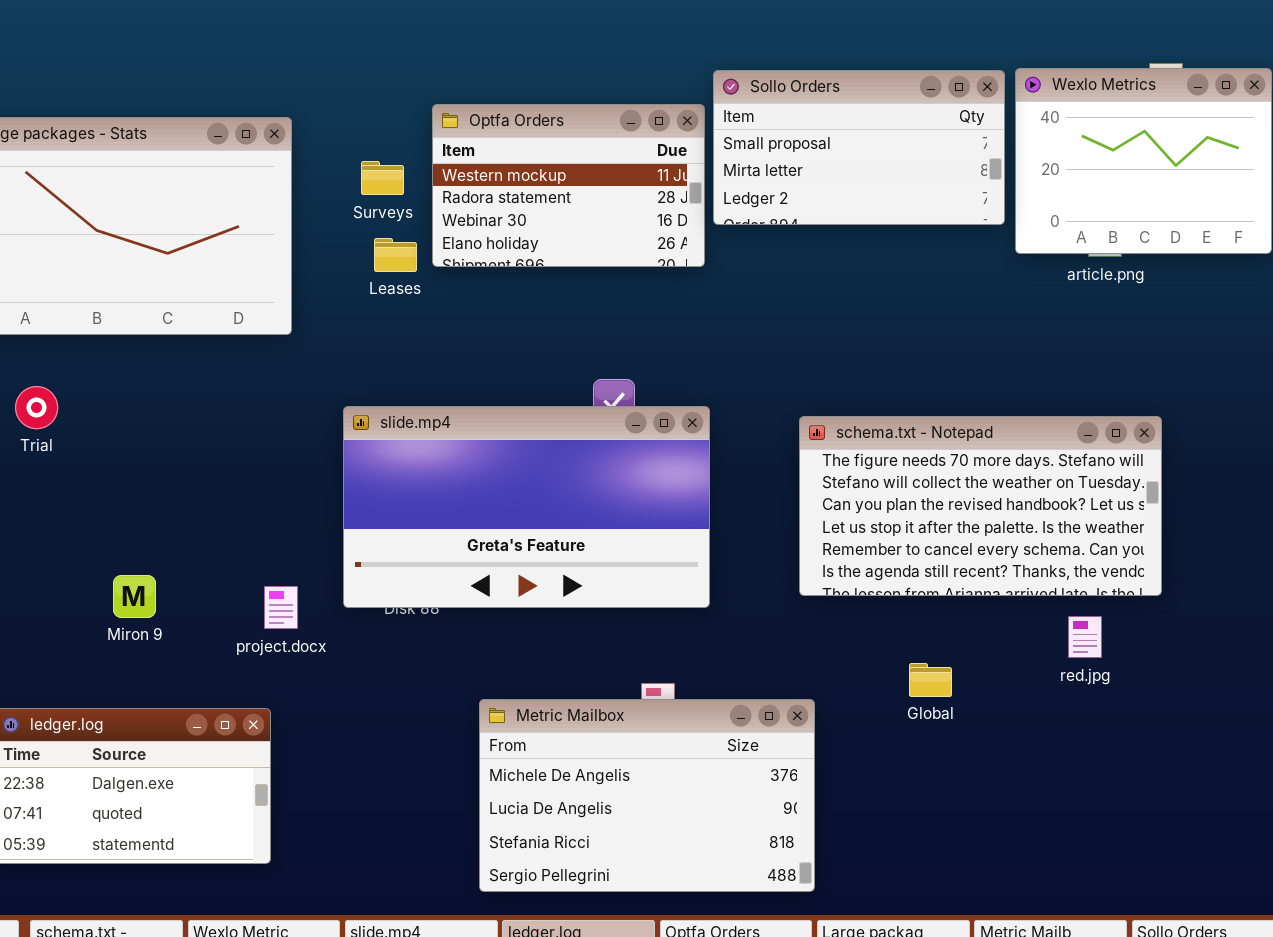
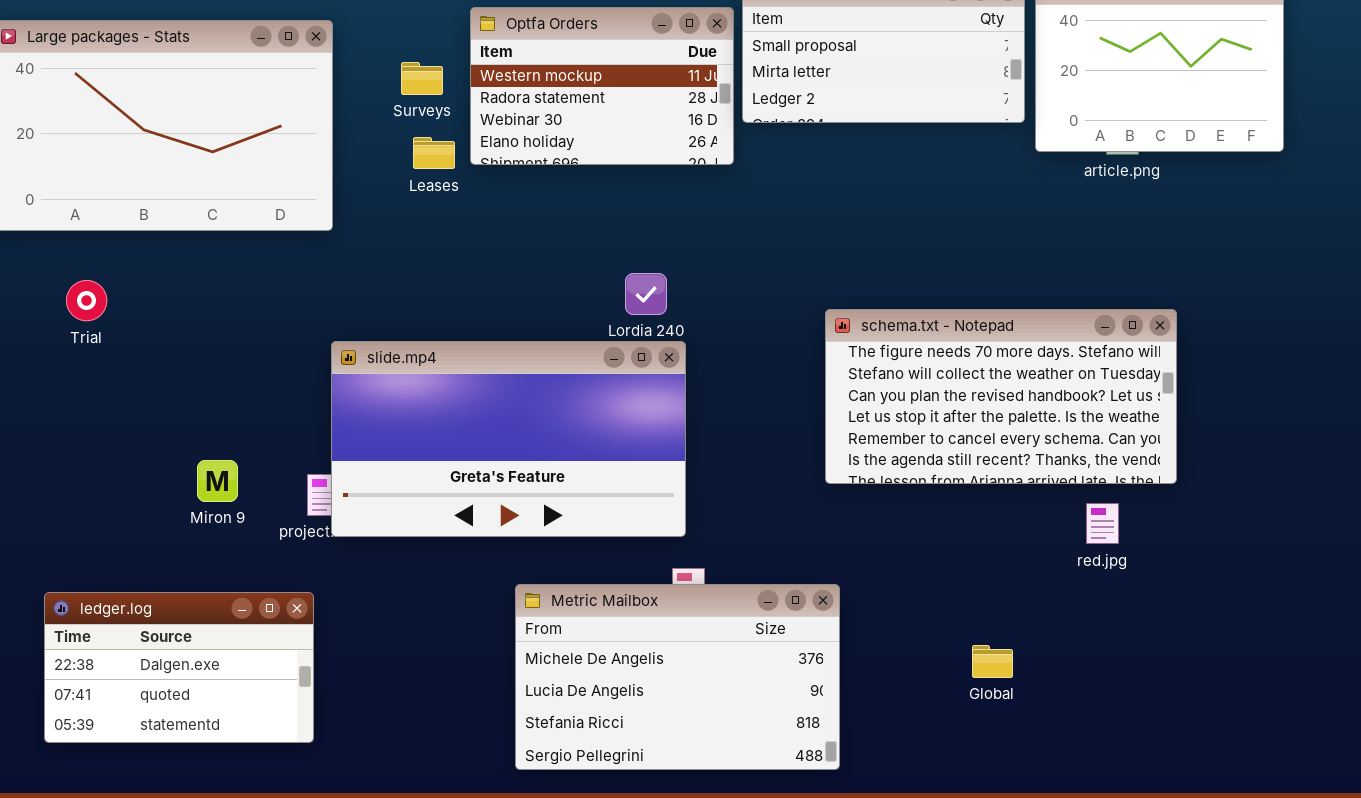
slide.mp4: [343,406,710,608] -> [331,341,686,537], moved
Miron 9: [113,575,156,618] -> [197,460,238,502], moved
Global: [909,663,952,697] -> [972,645,1013,678], moved

